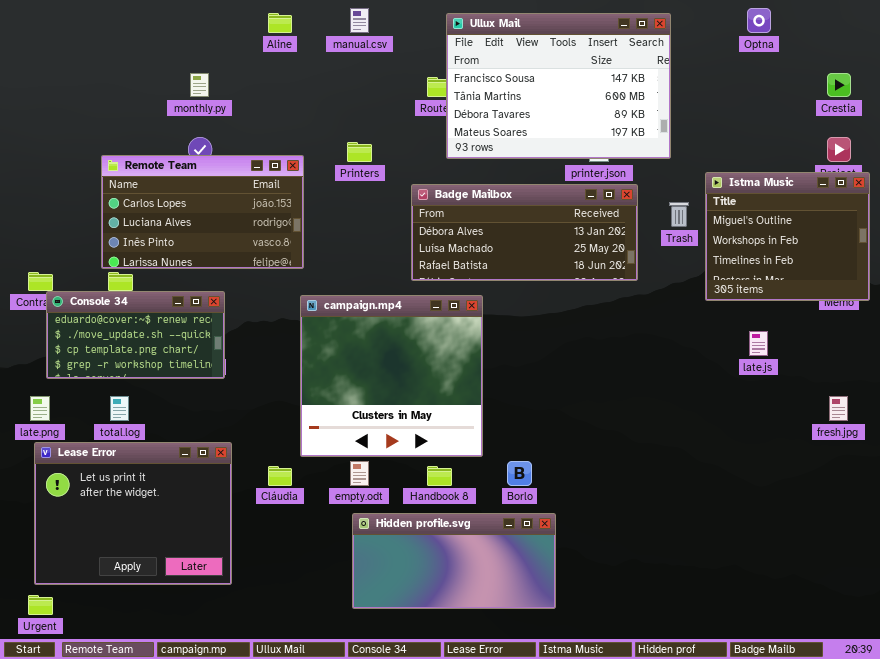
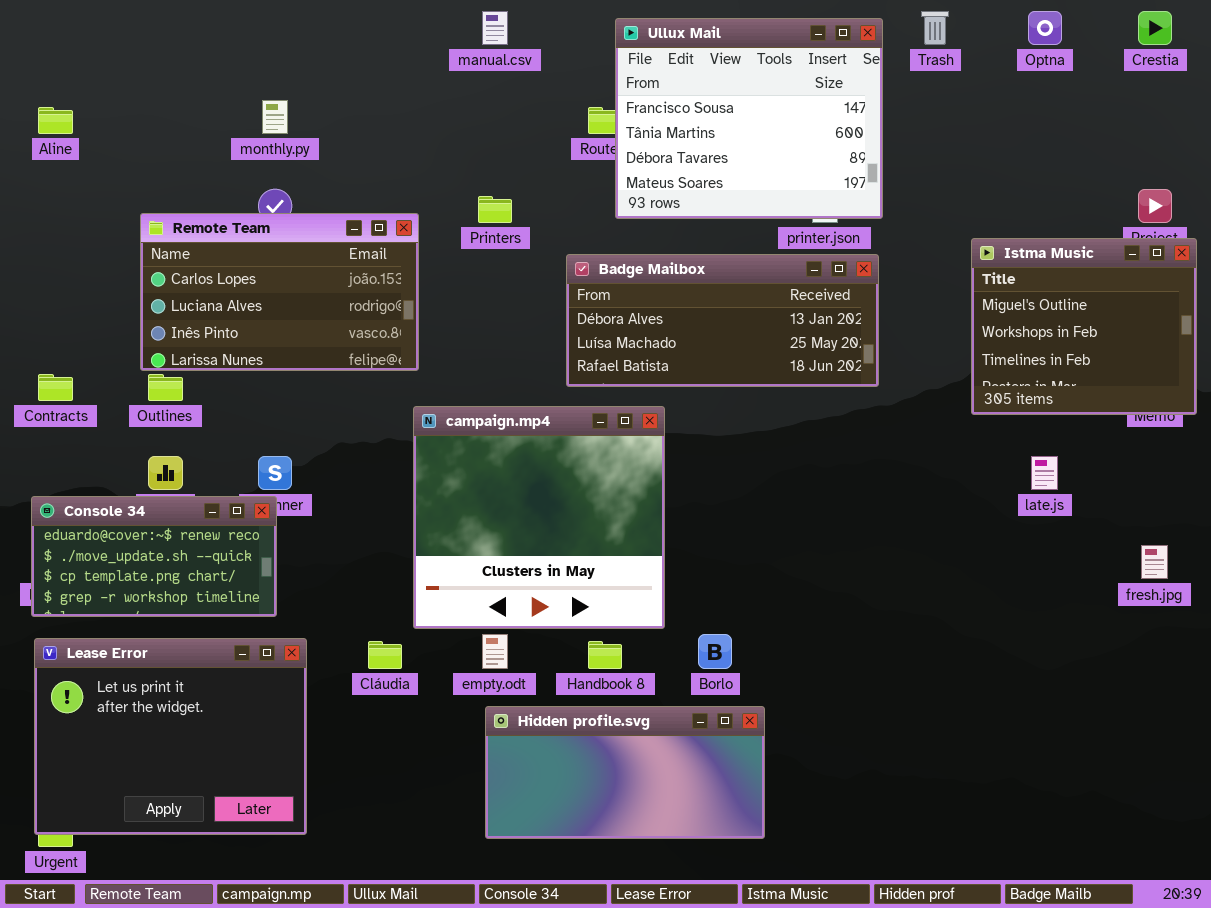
Aline: [268,13,292,33] -> [38,107,73,134], moved
Ullux Mail: [446,13,671,159] -> [615,18,883,219], resized
Crestia: [827,73,851,97] -> [1138,11,1172,45], moved
Trash: [669,202,689,227] -> [921,11,949,45], moved
Console 34: [46,291,225,379] -> [31,496,277,617], moved
Lease Error: [34,442,232,585] -> [34,638,307,835], moved

